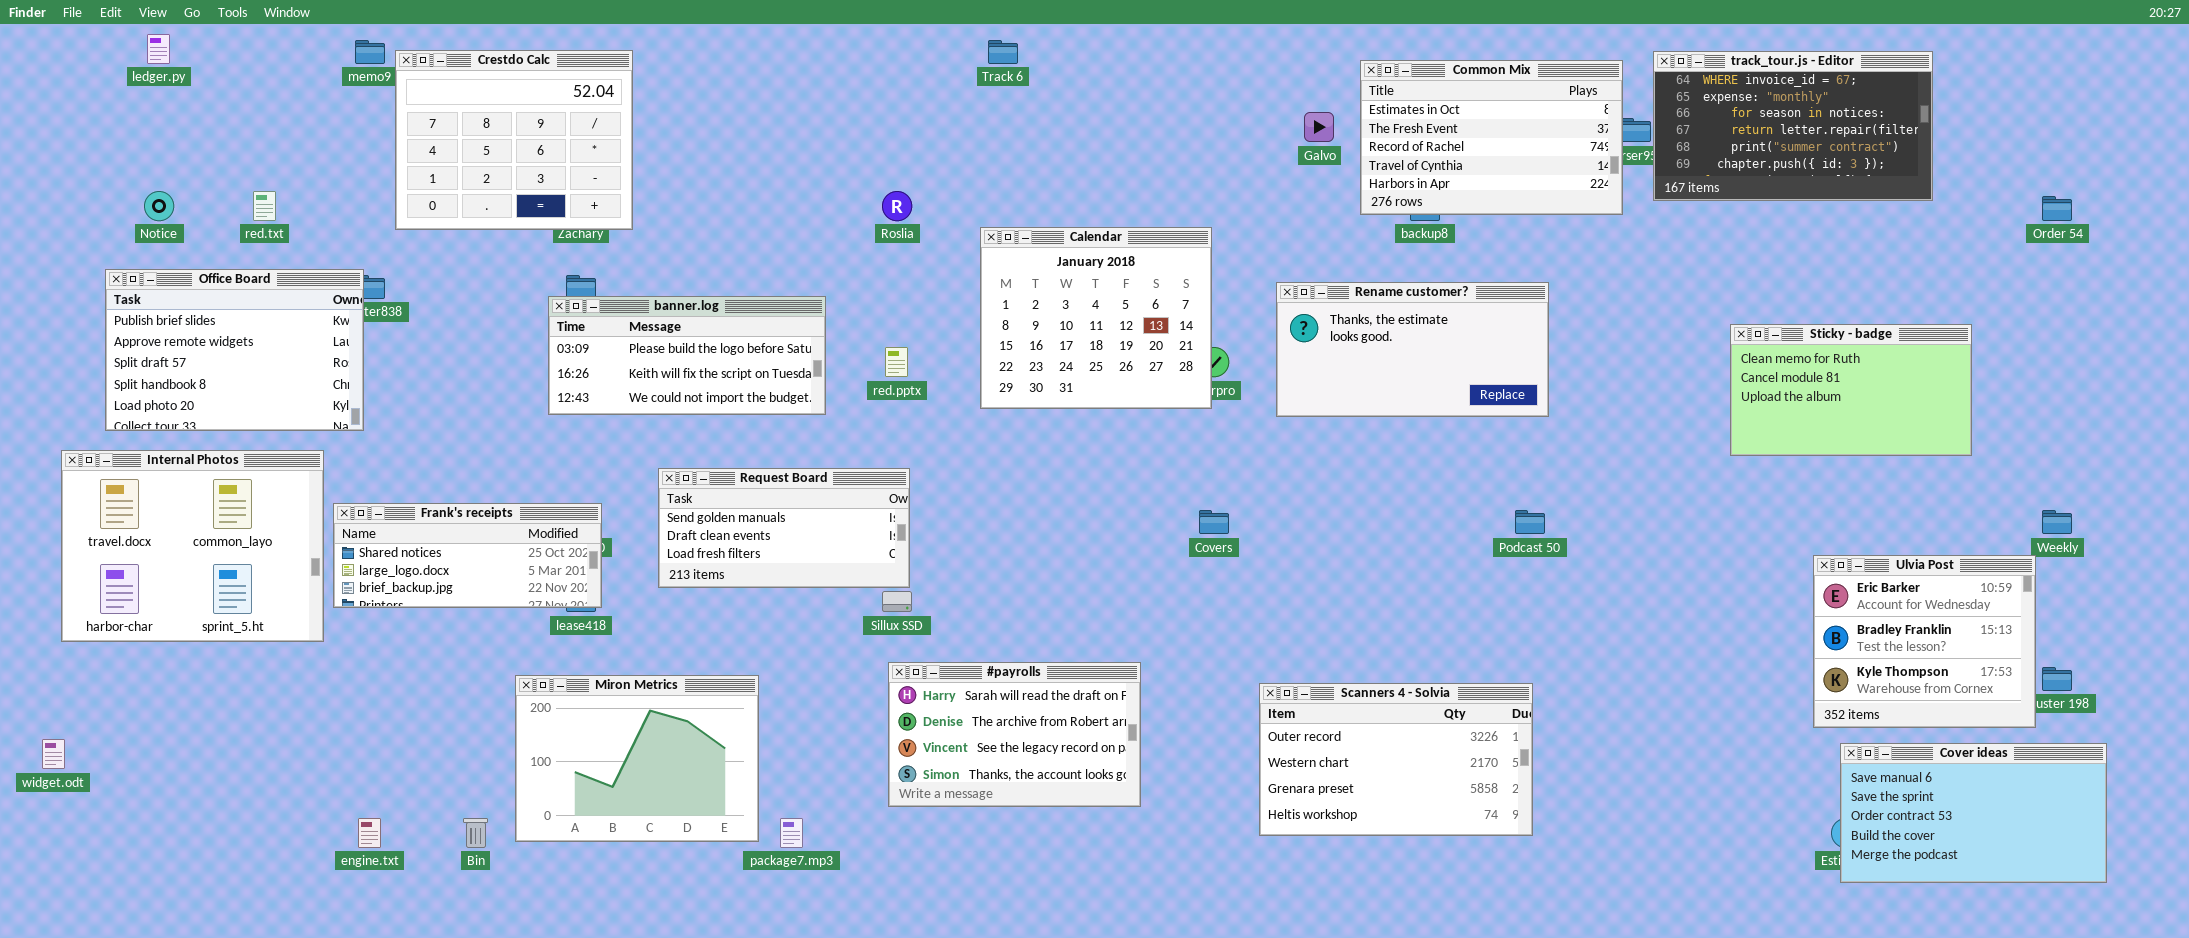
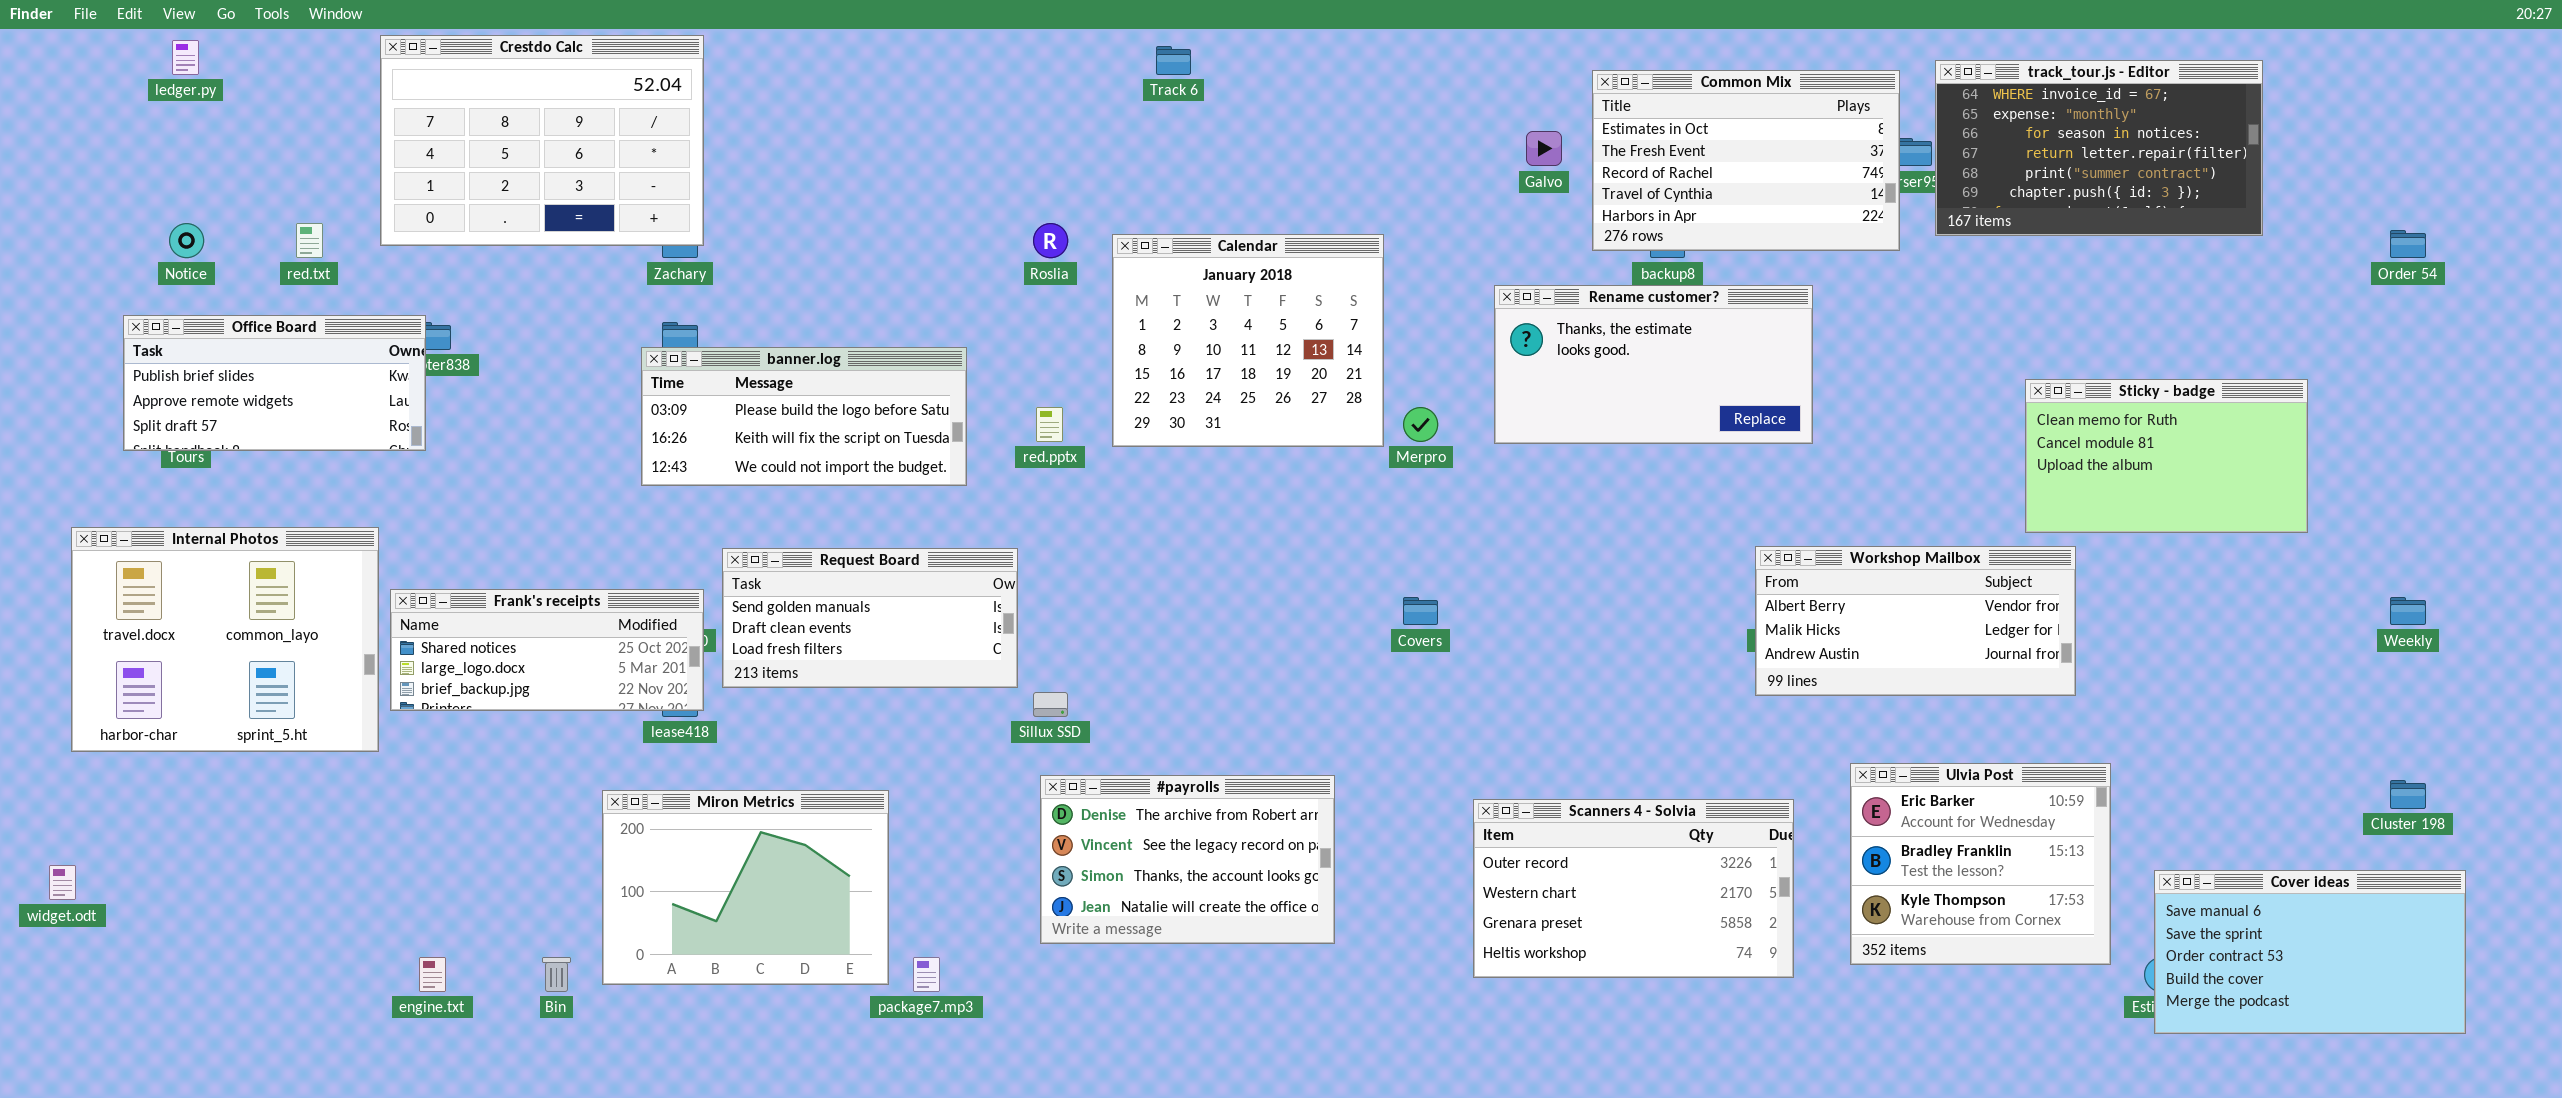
Crestdo Calc: [395,50,633,230] -> [380,35,704,246], moved, resized
Calendar: [980,227,1212,409] -> [1112,234,1384,447], moved
Office Board: [105,269,364,431] -> [123,315,426,451], resized
Rename customer?: [1276,282,1549,417] -> [1494,285,1813,444], moved
Workshop Mailbox: none -> [1755,546,2076,696], opened
Request Board: [658,468,910,588] -> [722,548,1018,688], moved
Ulvia Post: [1813,555,2036,728] -> [1850,763,2111,965], moved
#payrolls: [888,662,1141,807] -> [1040,775,1335,944], scrolled down 1 row

